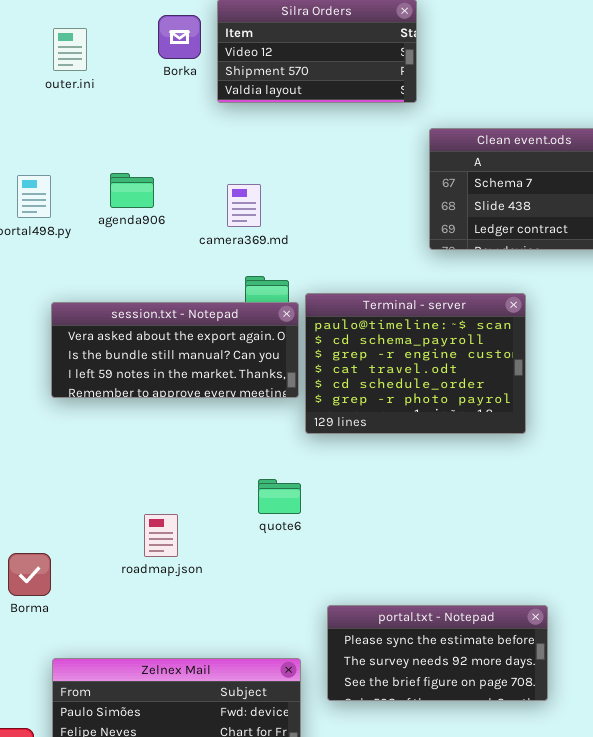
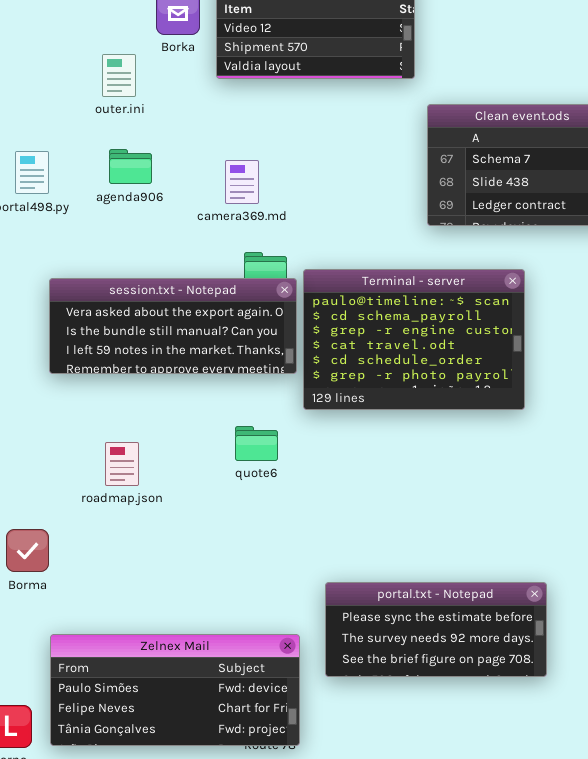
outer.ini: [53,28,87,71] -> [102,54,136,97], moved
quote6: [258,479,301,514] -> [235,426,278,461], moved
roadmap.json: [144,514,178,557] -> [105,442,139,486], moved

